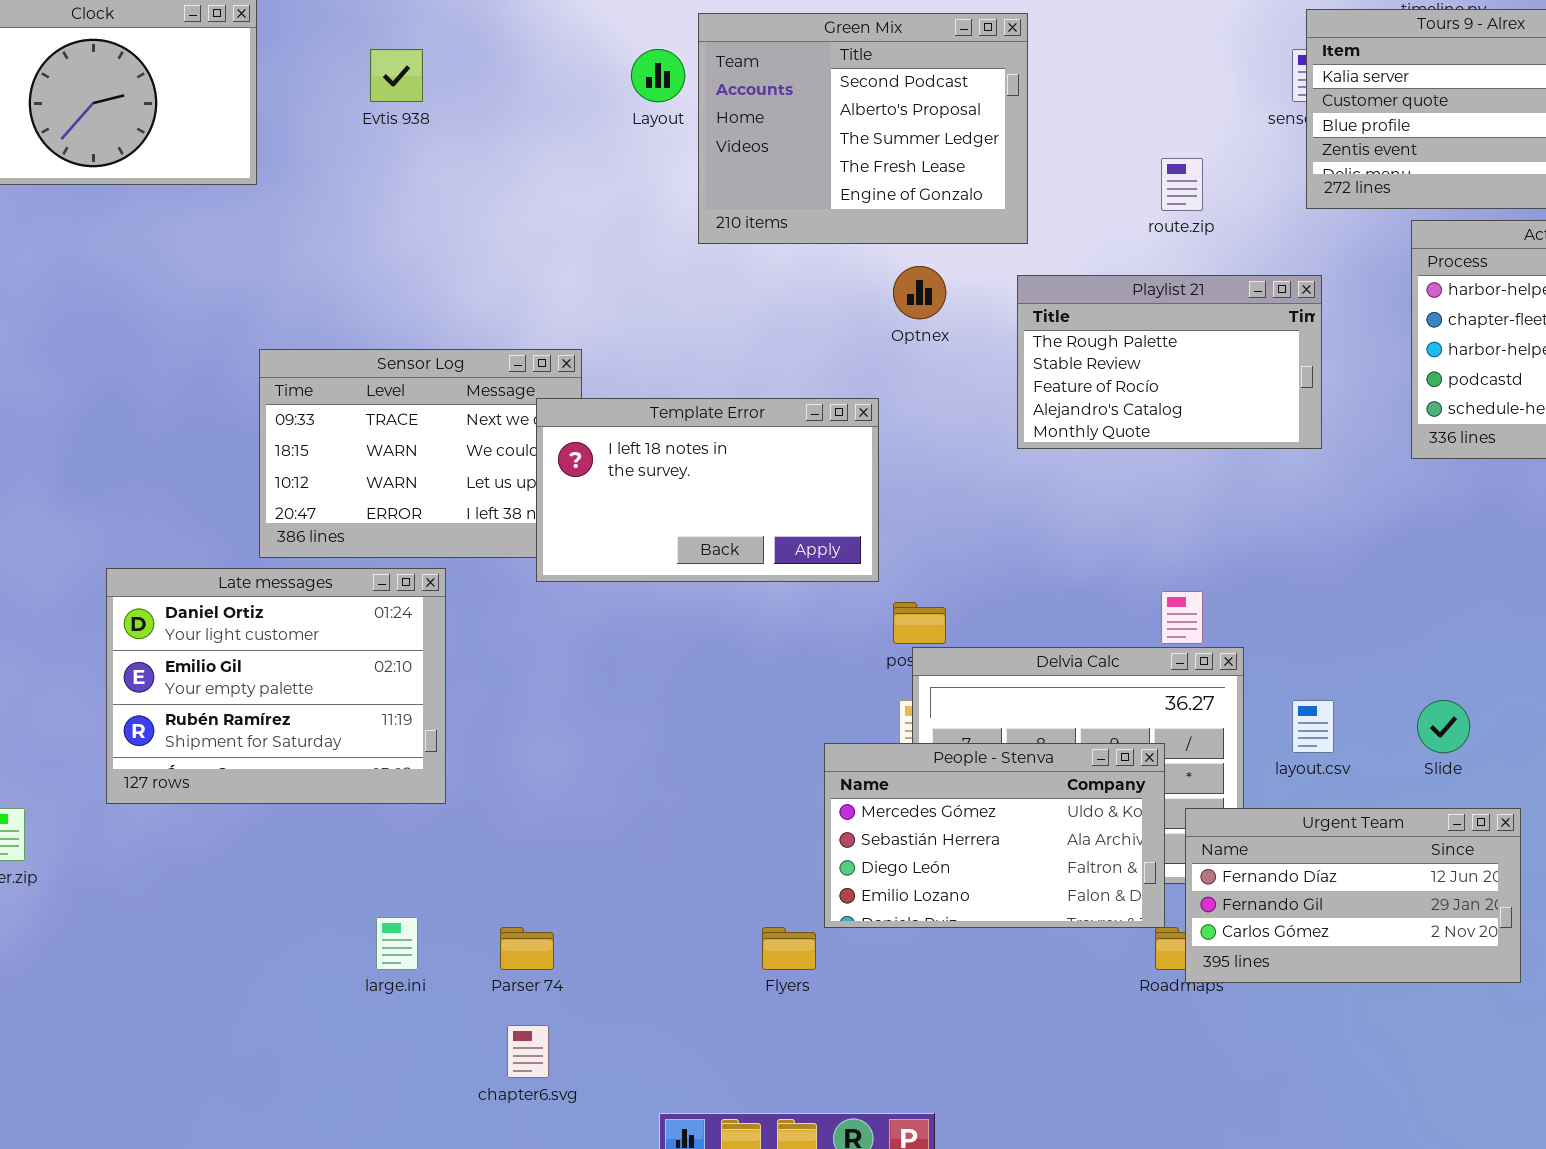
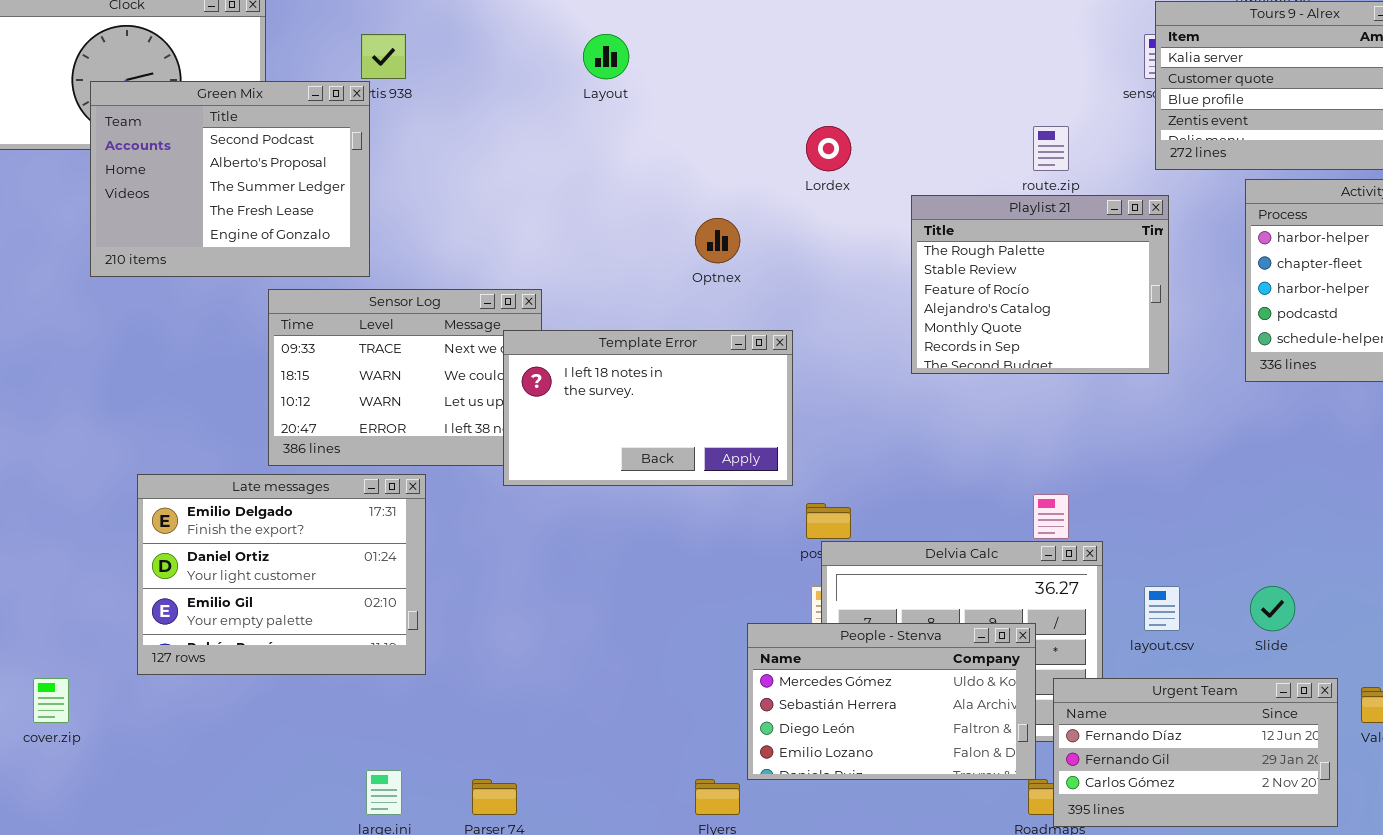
Green Mix: [698,13,1028,244] -> [90,81,370,277], moved
Optnex: [893,266,946,319] -> [695,218,740,263], moved
Playlist 21: [1017,275,1322,449] -> [911,195,1169,374], resized
Late messages: [106,568,446,804] -> [137,474,426,675], scrolled up 1 row

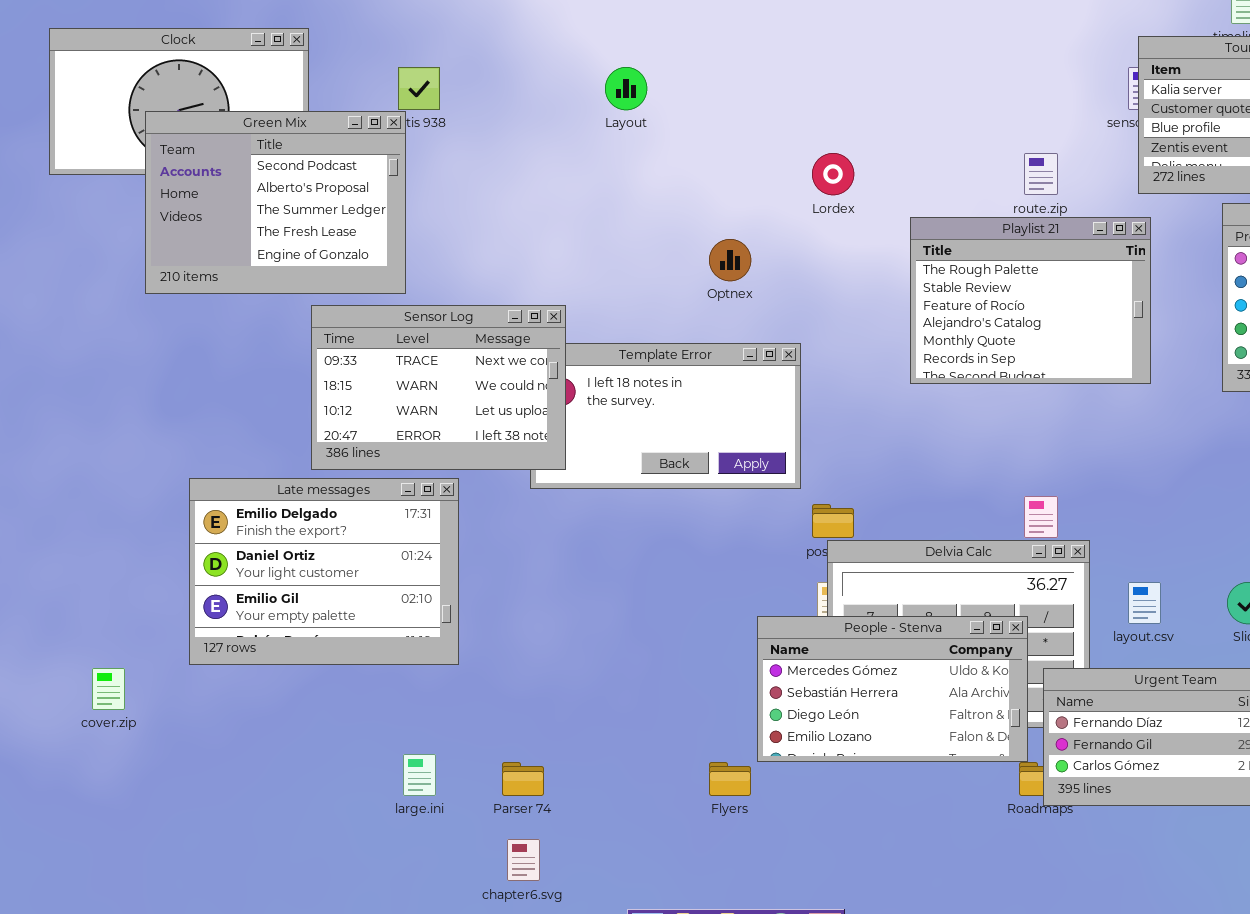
Sensor Log: [268,289,542,466] -> [311,305,566,470], raised

